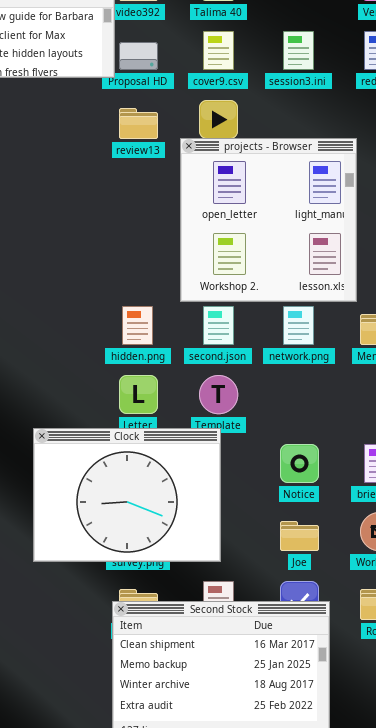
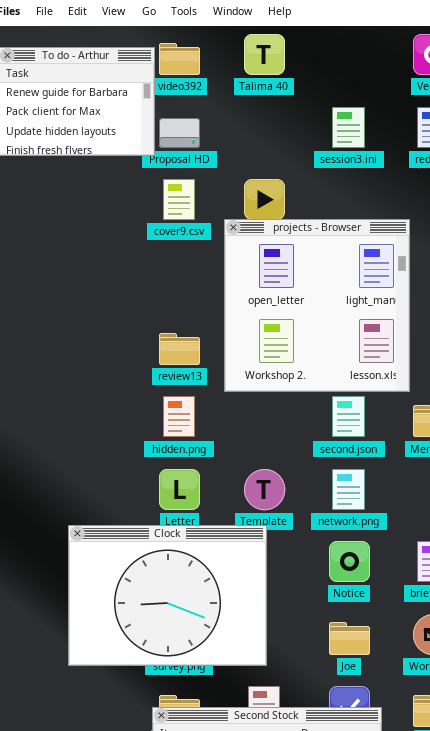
cover9.csv: [203,31,234,70] -> [163,179,195,220], moved
review13: [119,108,158,139] -> [159,333,200,365], moved
second.json: [203,306,234,345] -> [332,396,365,437], moved
network.png: [283,306,314,345] -> [332,469,365,510], moved

